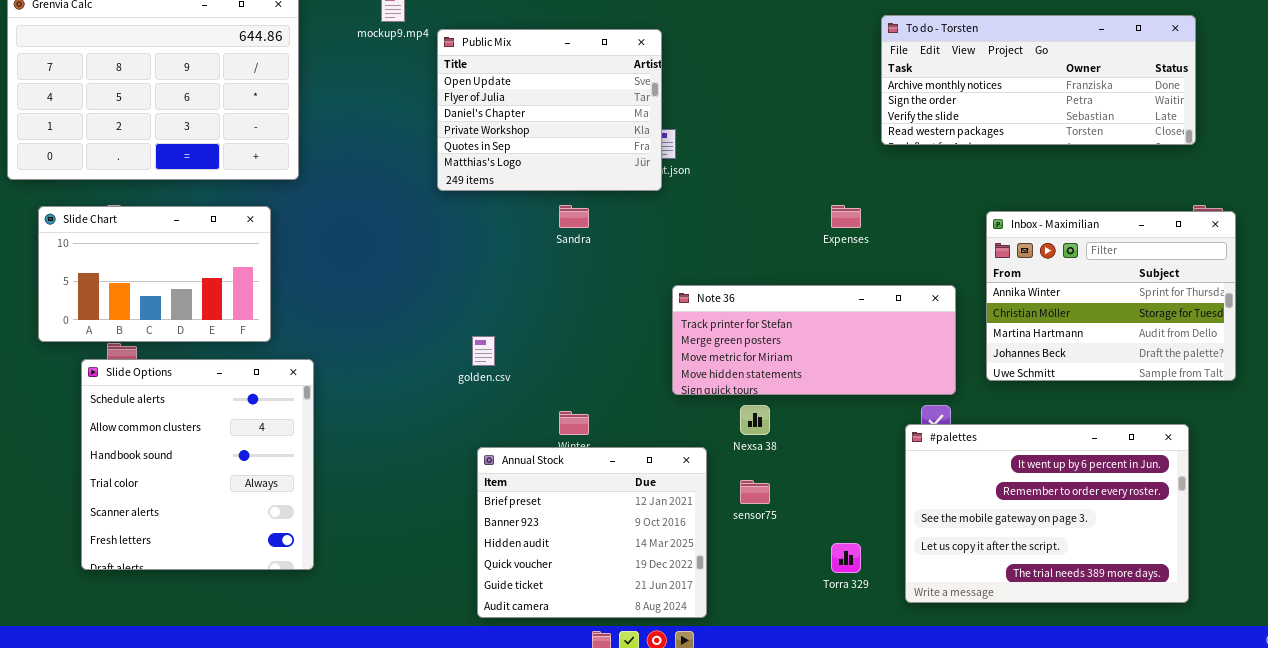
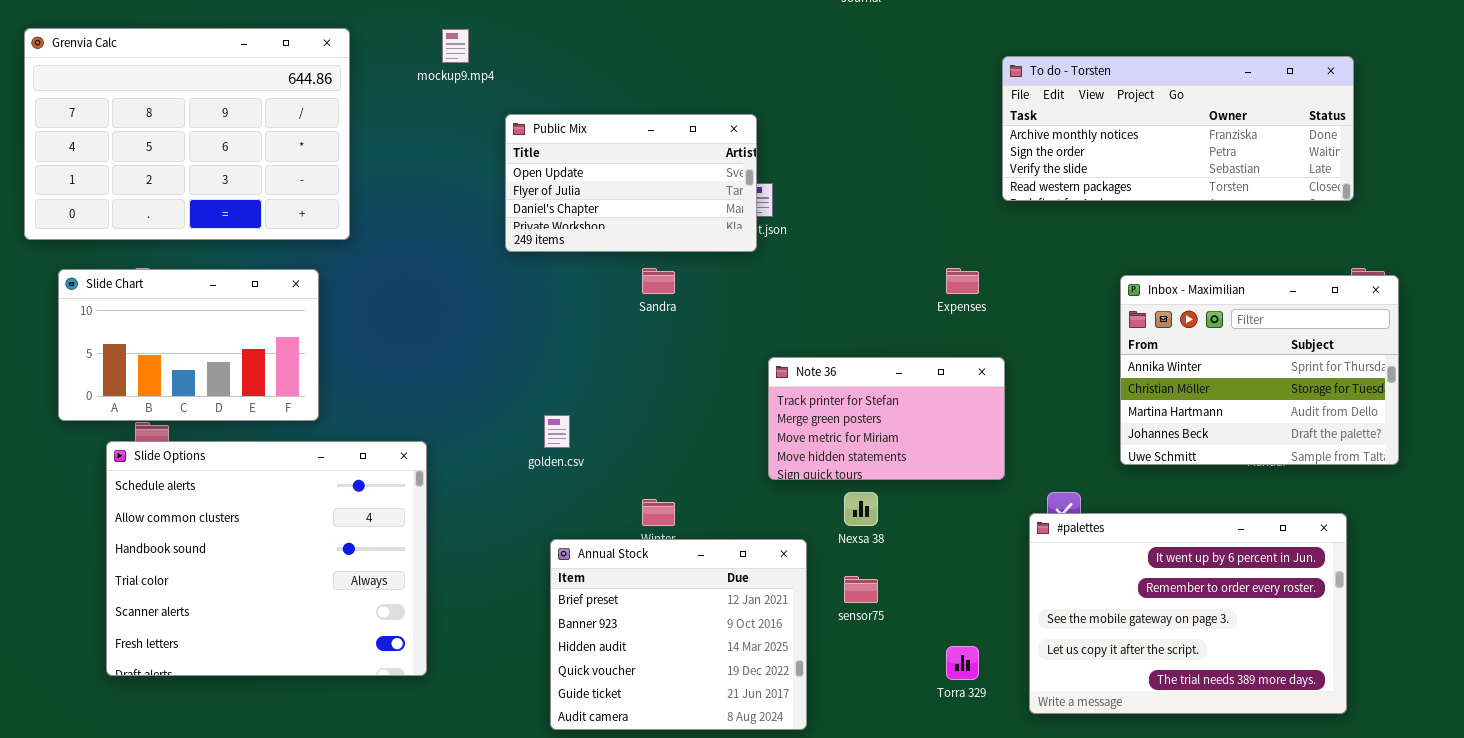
Public Mix: [437,29,662,191] -> [505,114,757,252], resized
Note 36: [672,285,956,395] -> [768,357,1005,480], resized
Slide Options: [81,359,314,570] -> [106,441,427,676], resized

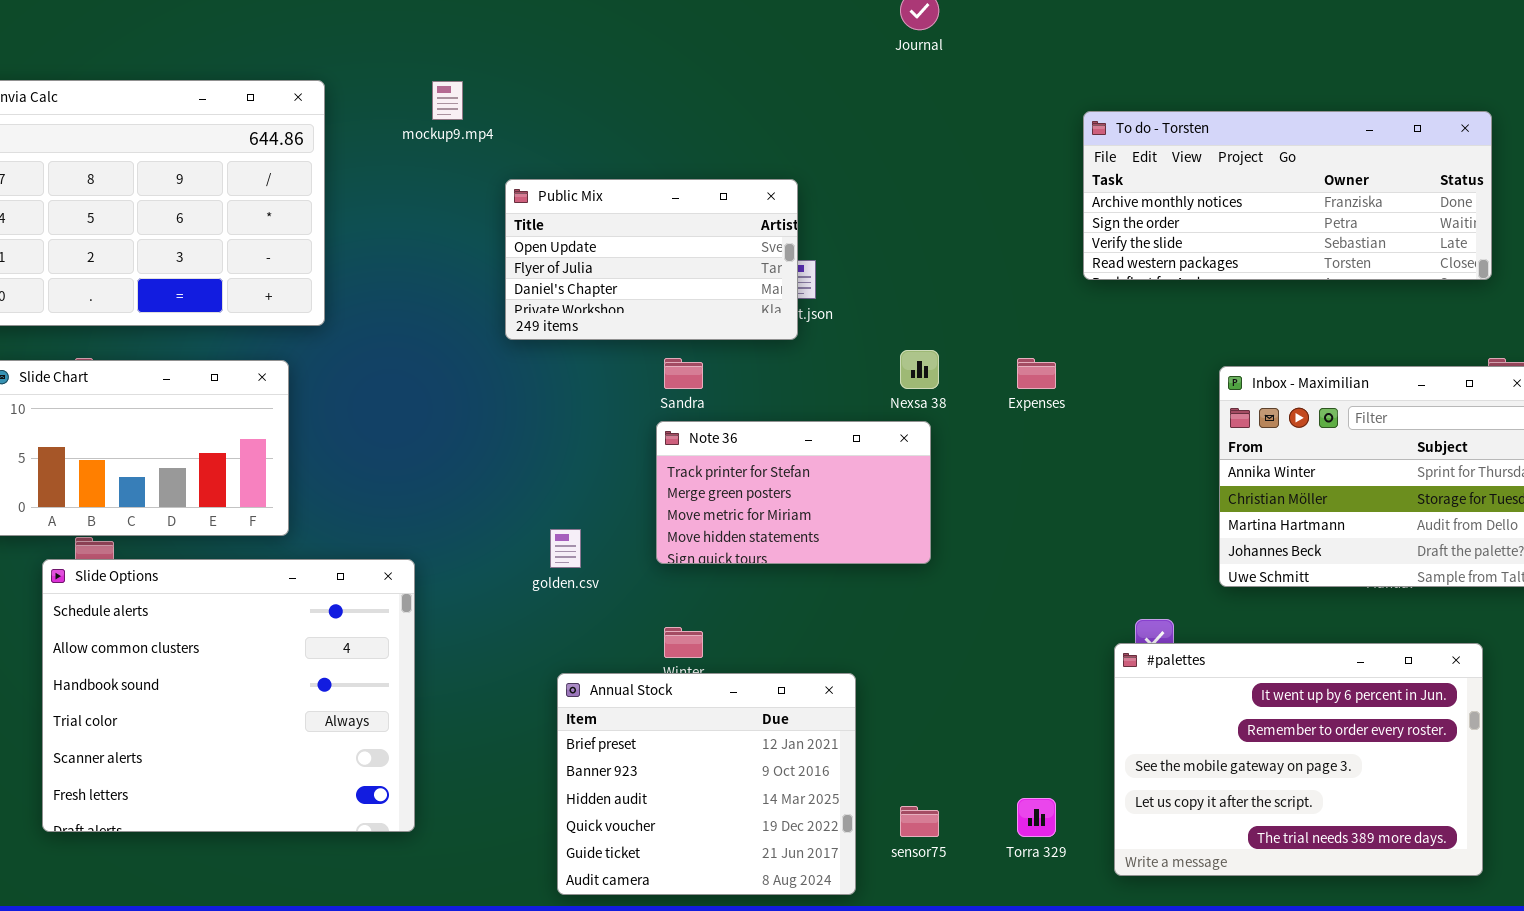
Note 36: [768,357,1005,480] -> [656,421,931,564], moved
Nexsa 38: [844,492,878,526] -> [900,350,939,389], moved
sensor75: [844,576,878,603] -> [900,806,939,837], moved

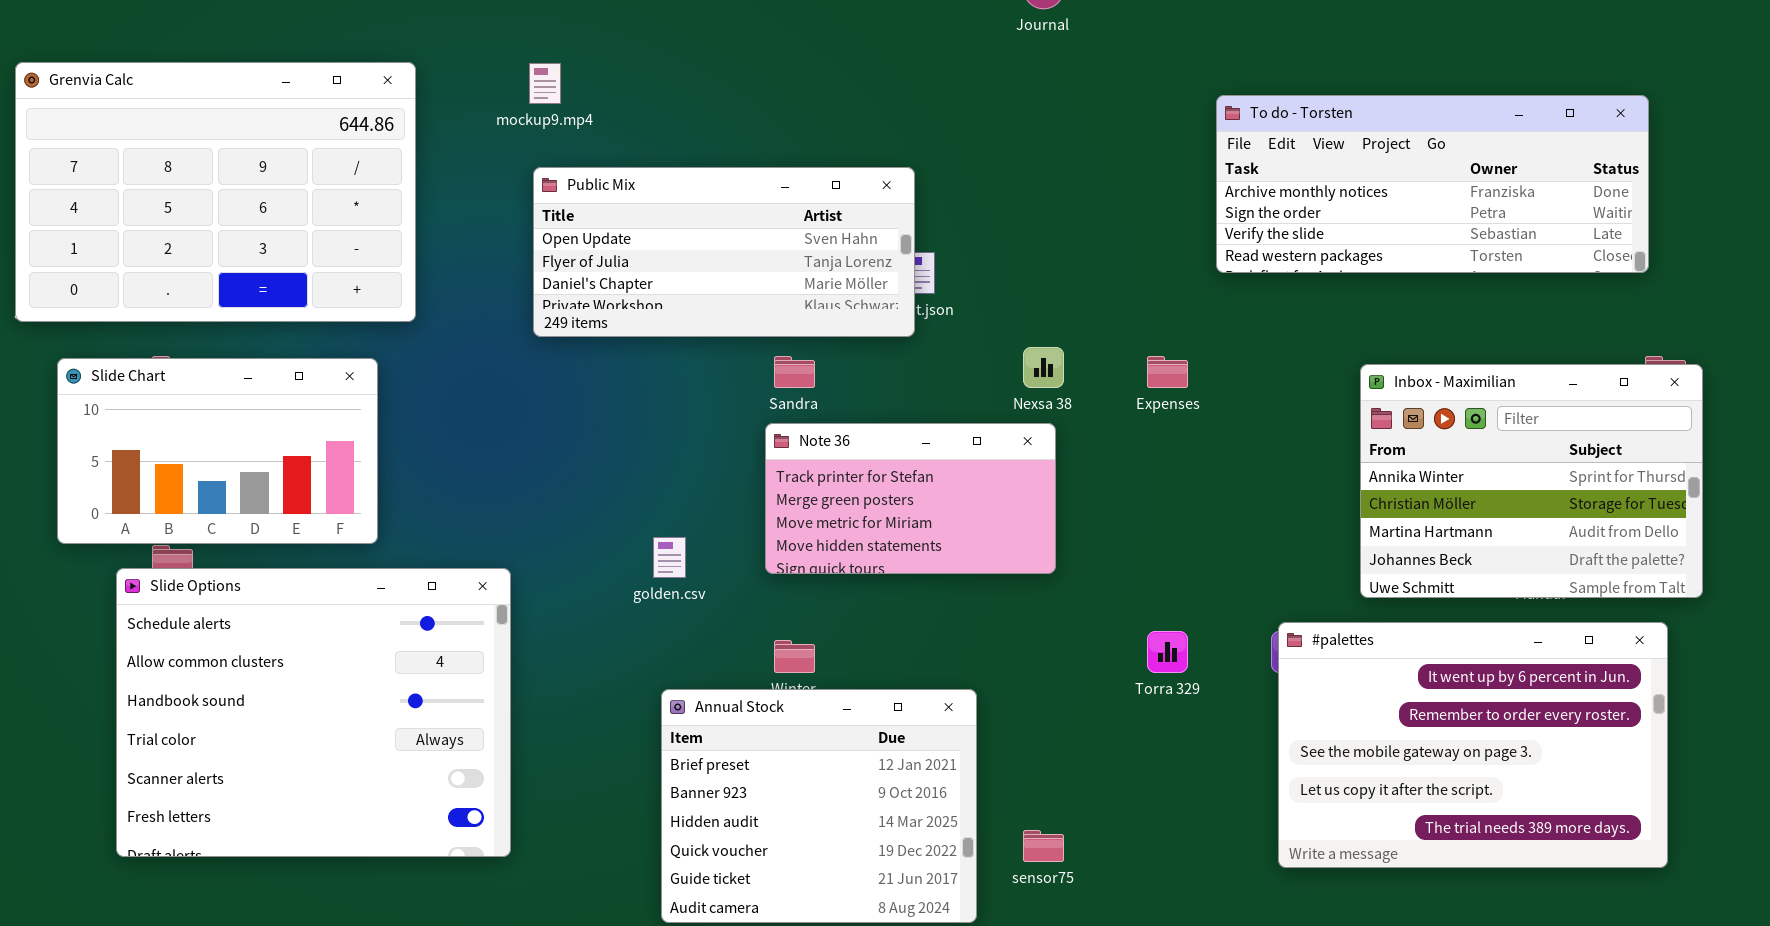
Public Mix: [505,179,798,340] -> [533,167,915,337], resized
#palettes: [1114,643,1483,876] -> [1278,622,1668,868], moved
Torra 329: [1017,798,1056,837] -> [1147,631,1188,673], moved

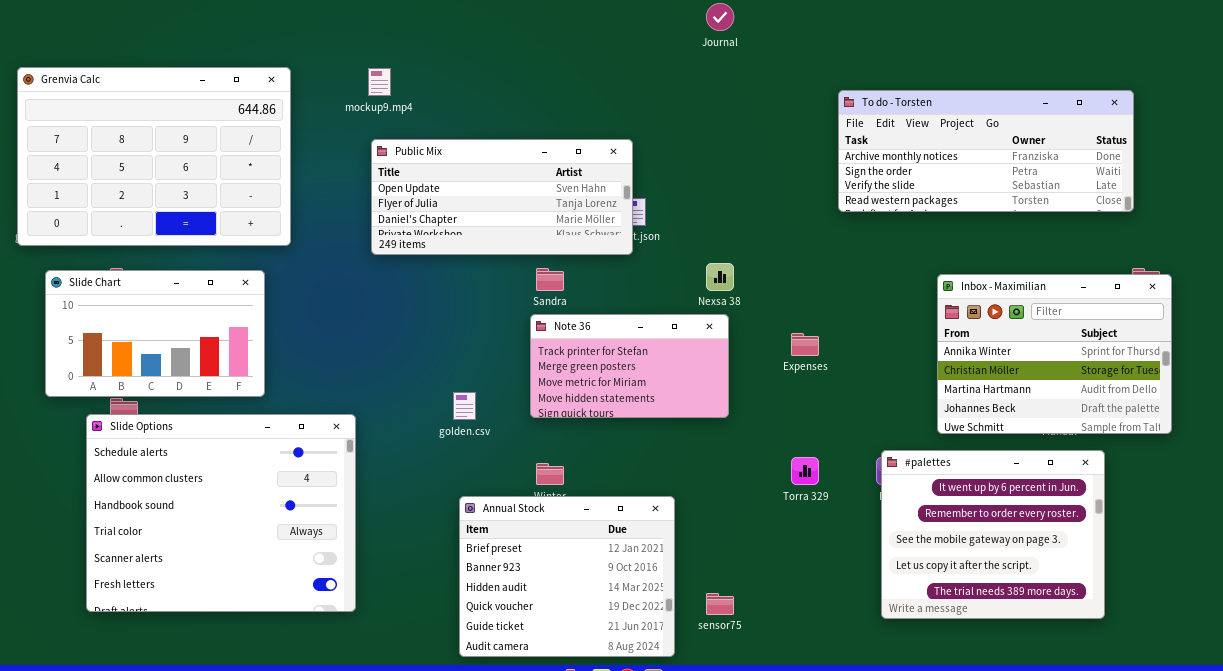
Expenses: [1147,356,1188,388] -> [791,333,819,356], moved
#palettes: [1278,622,1668,868] -> [881,450,1105,619], resized

